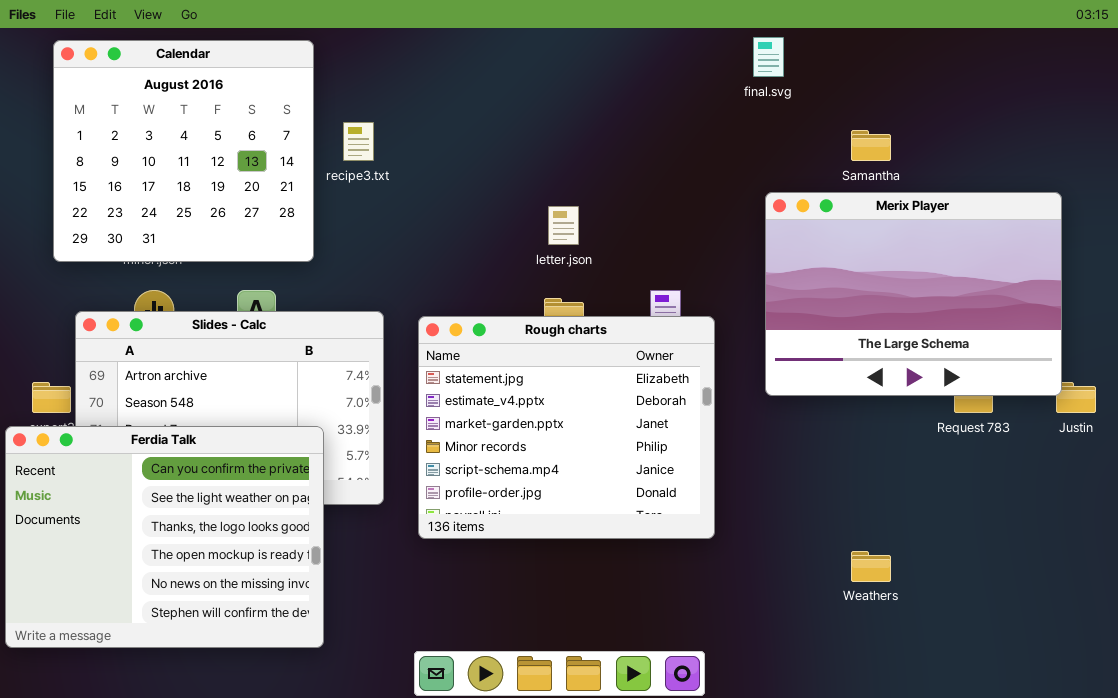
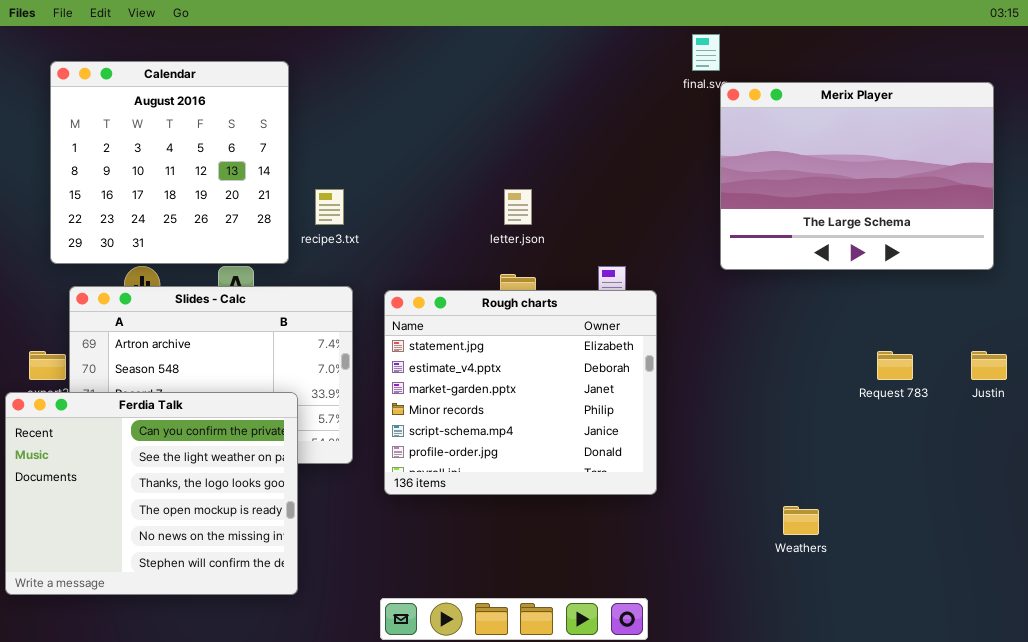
Calendar: [53,40,314,262] -> [50,61,289,264], moved
recipe3.txt: [343,122,374,161] -> [315,189,344,225], moved
Merix Player: [765,192,1062,396] -> [720,82,994,270], moved

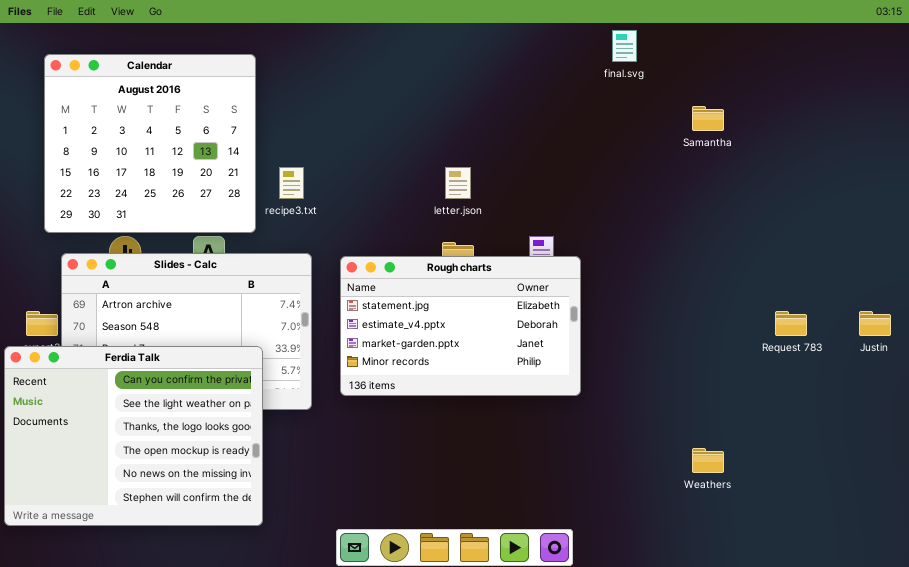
Merix Player: [720,82,994,270] -> none, closed
Rough charts: [384,290,657,495] -> [340,256,581,396], resized

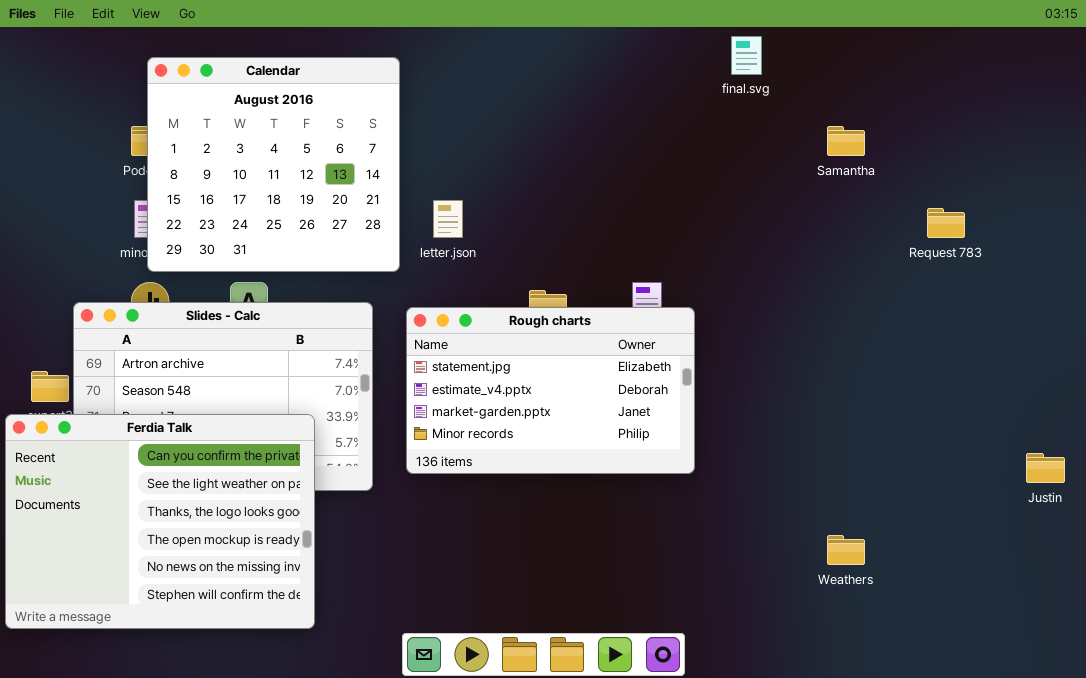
Calendar: [44,54,256,233] -> [147,57,400,272], moved
letter.json: [445,167,471,199] -> [433,200,463,238], moved
Request 783: [775,311,807,336] -> [927,208,965,238], moved
Justin: [859,311,891,336] -> [1026,453,1065,483], moved

